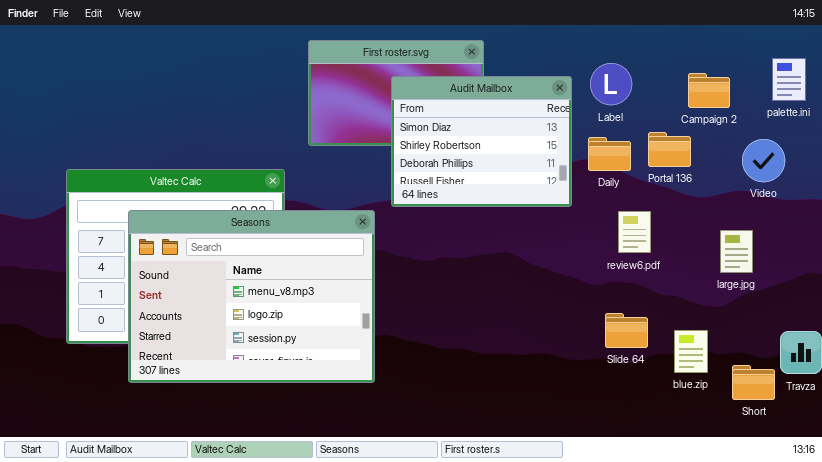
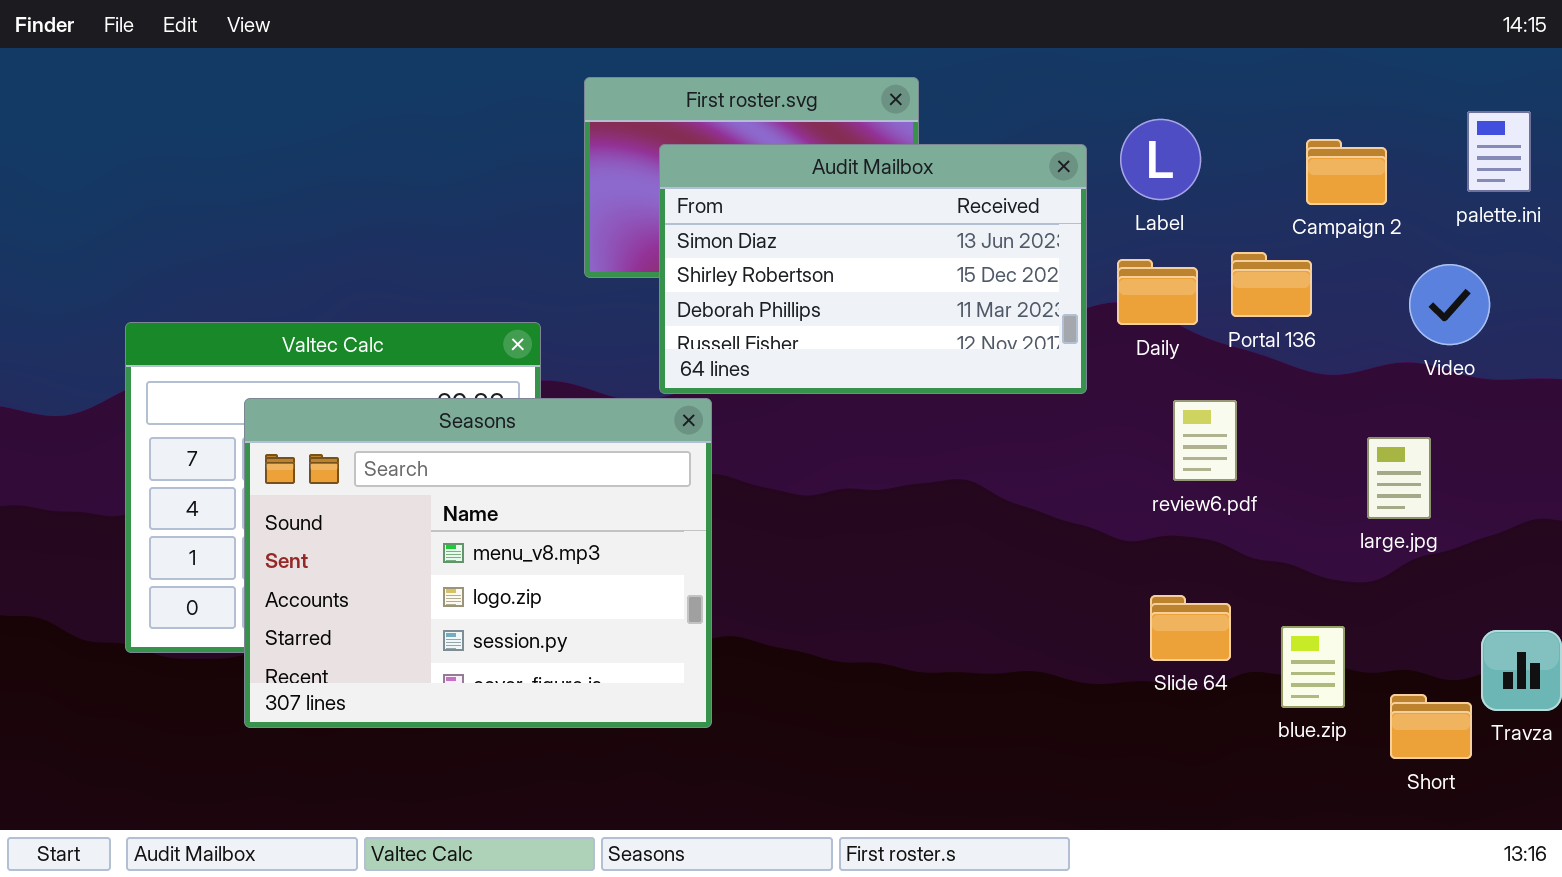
Audit Mailbox: [391,76,572,207] -> [659,144,1087,394], resized

